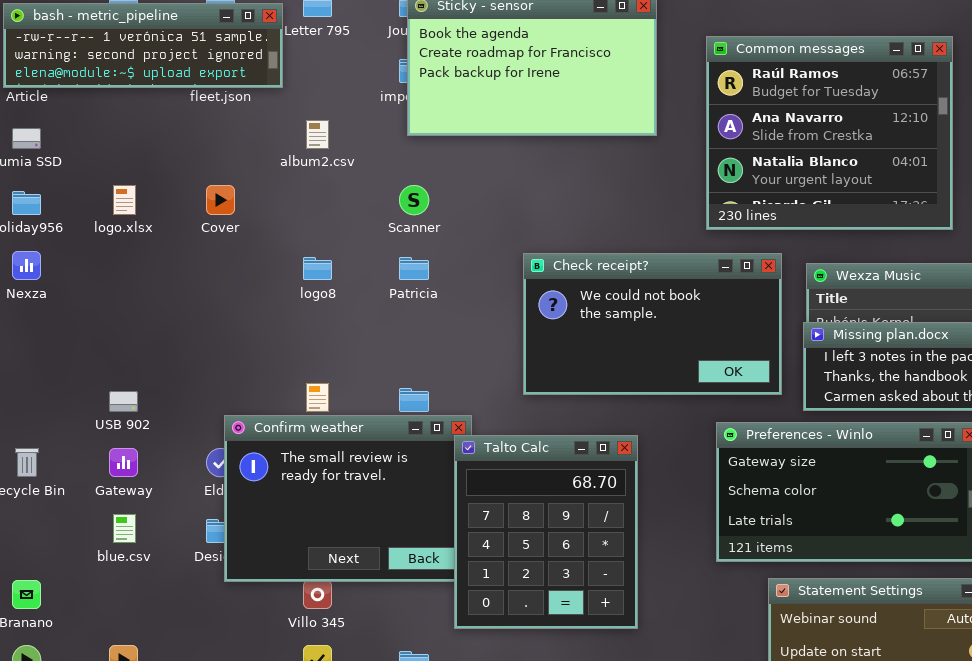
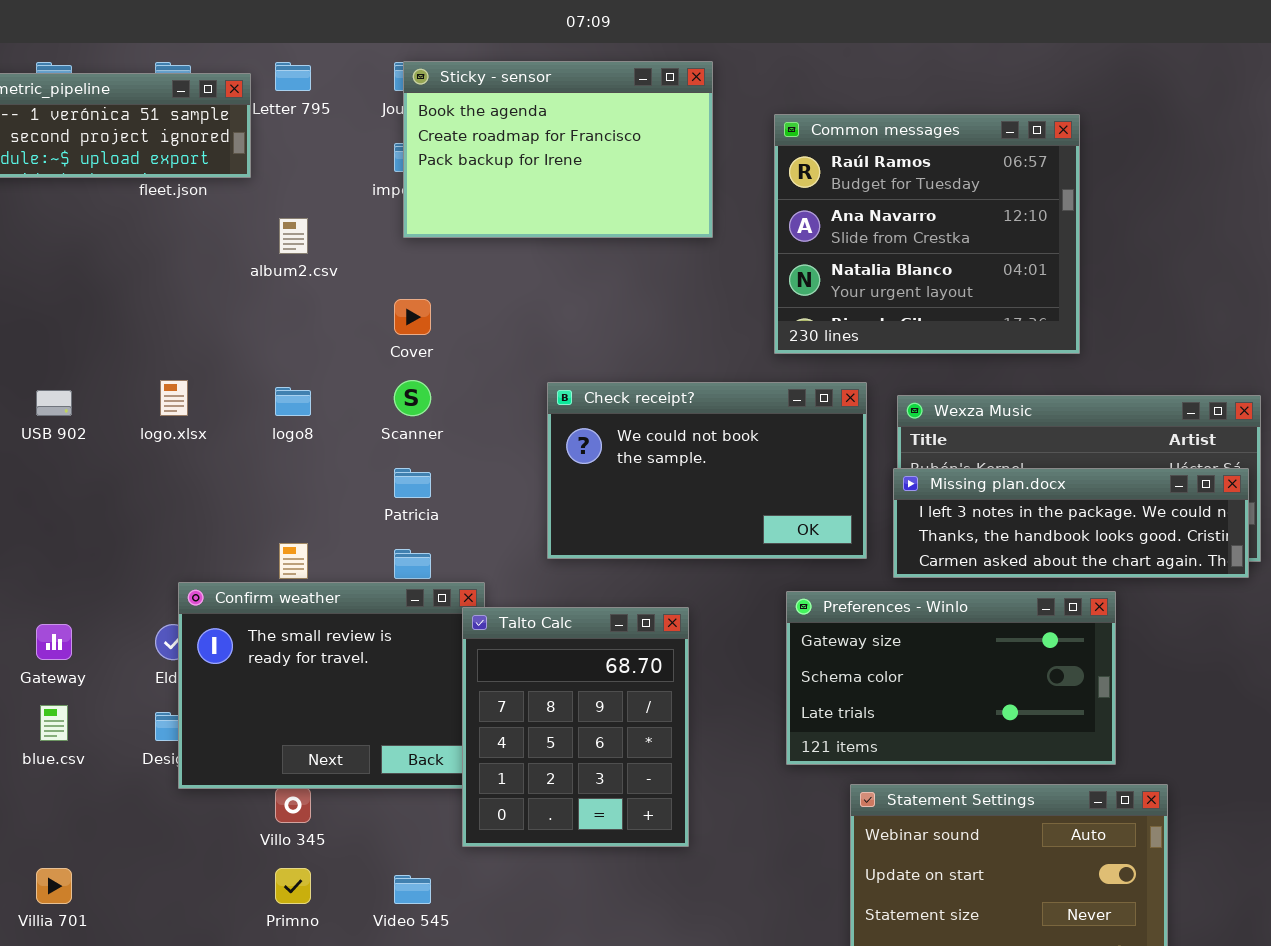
logo.xlsx: [113,185,136,215] -> [160,380,188,416], moved
Cover: [206,185,235,215] -> [394,299,431,335], moved
Scanner: [399,185,429,215] -> [394,380,431,416], moved
Patricia: [399,257,429,280] -> [394,468,431,498], moved
USB 902: [109,391,138,412] -> [36,390,72,416], moved

